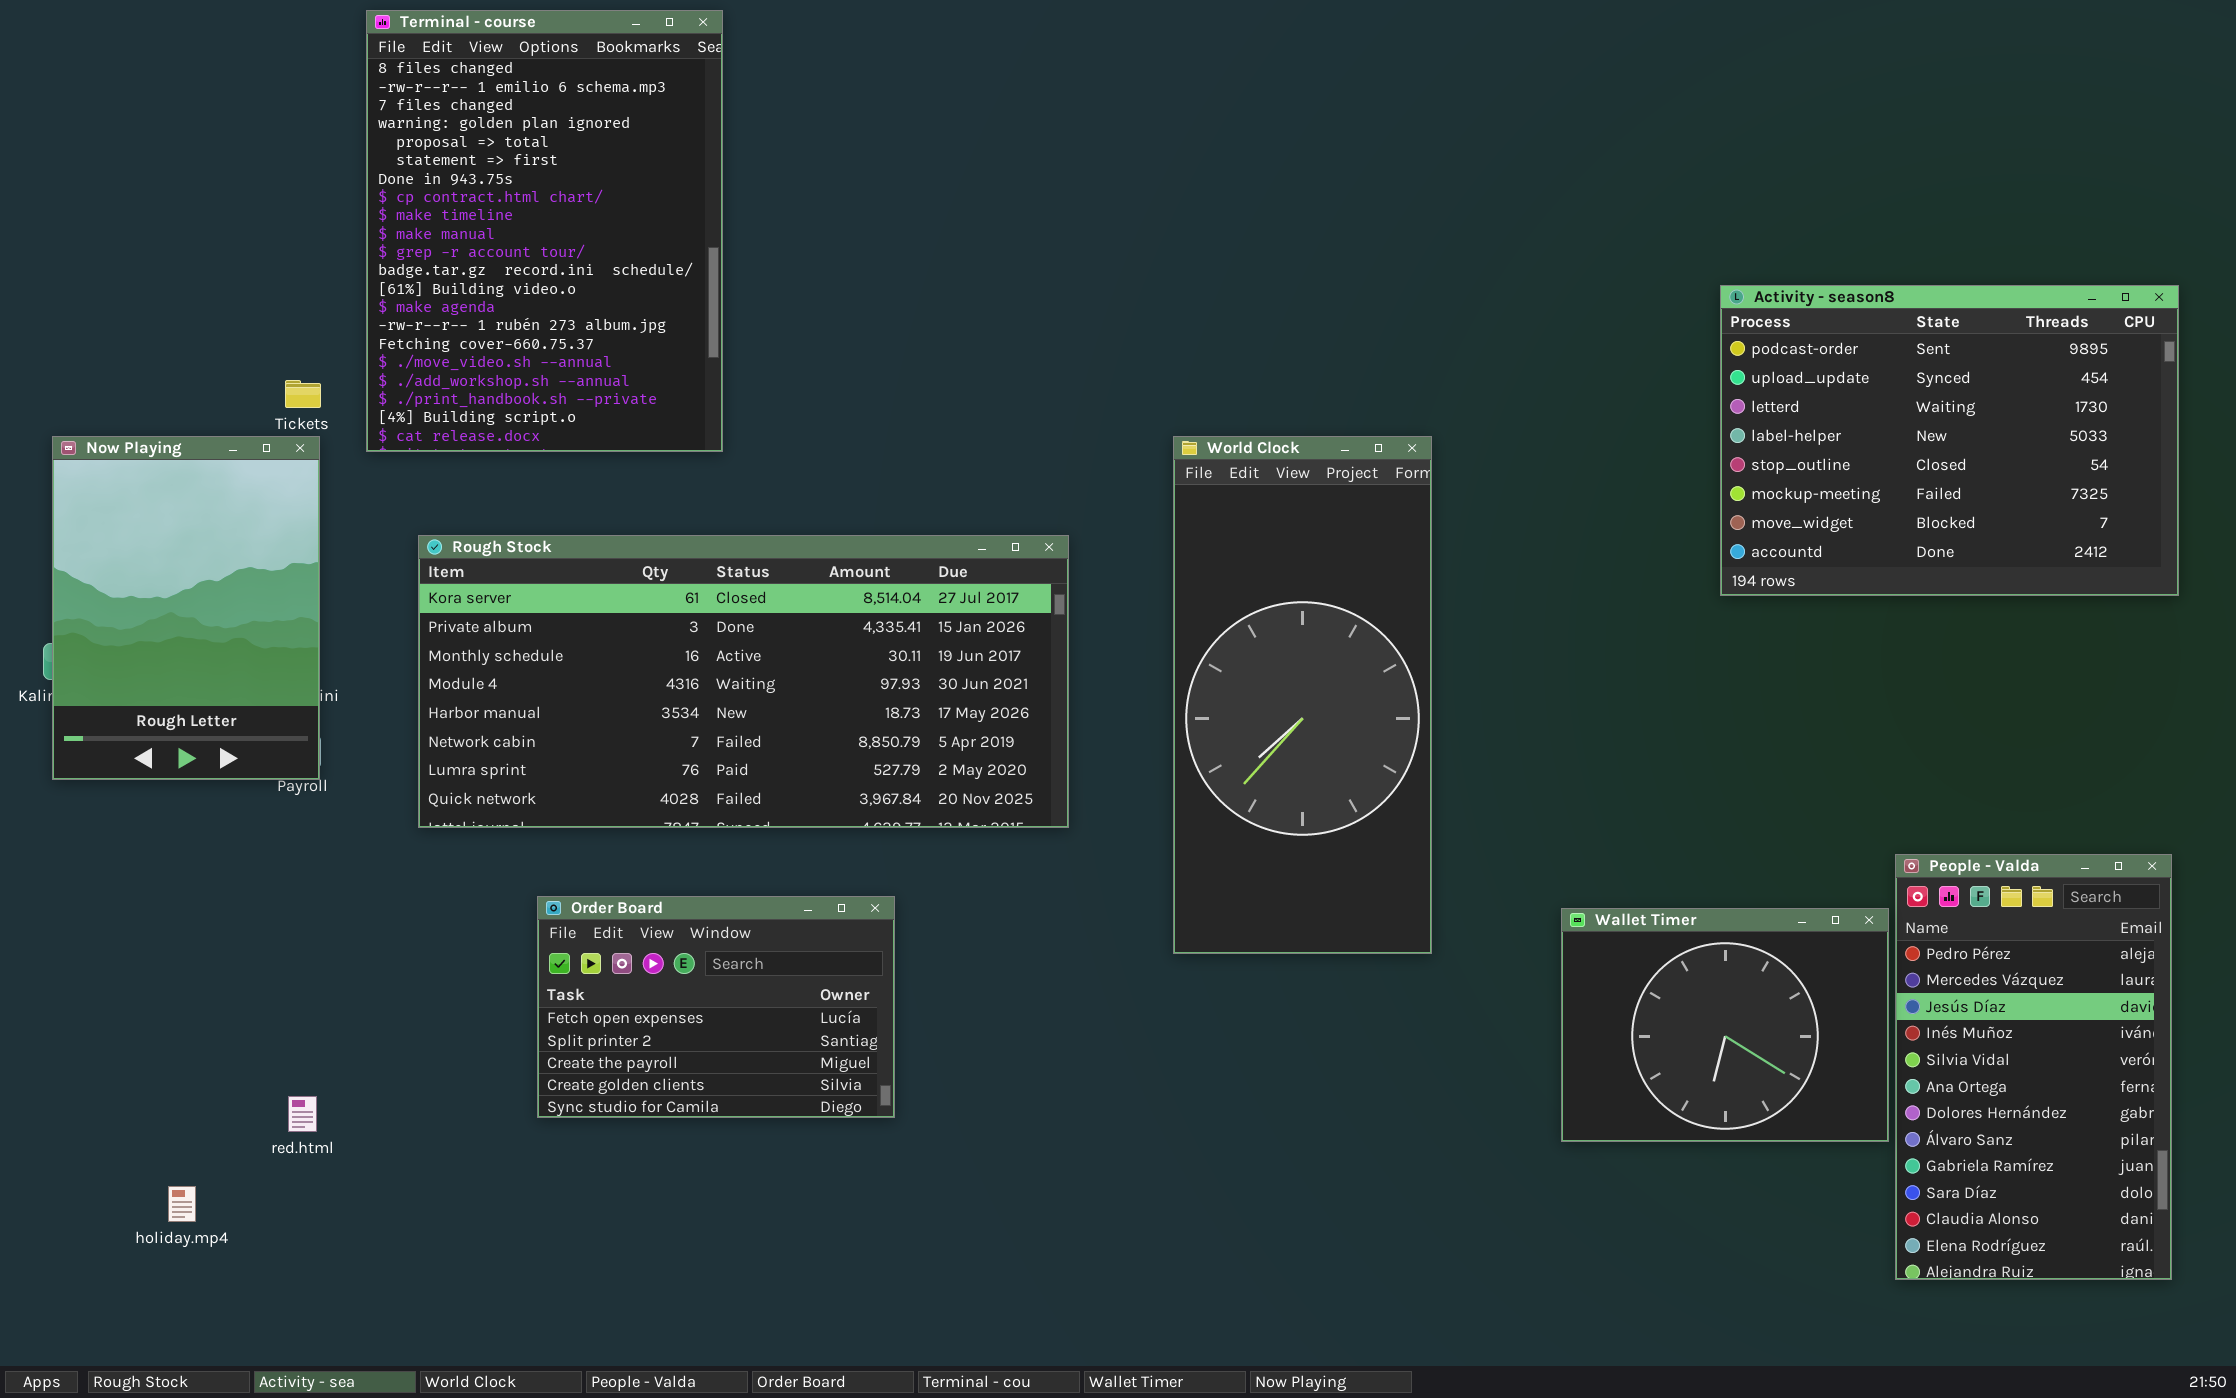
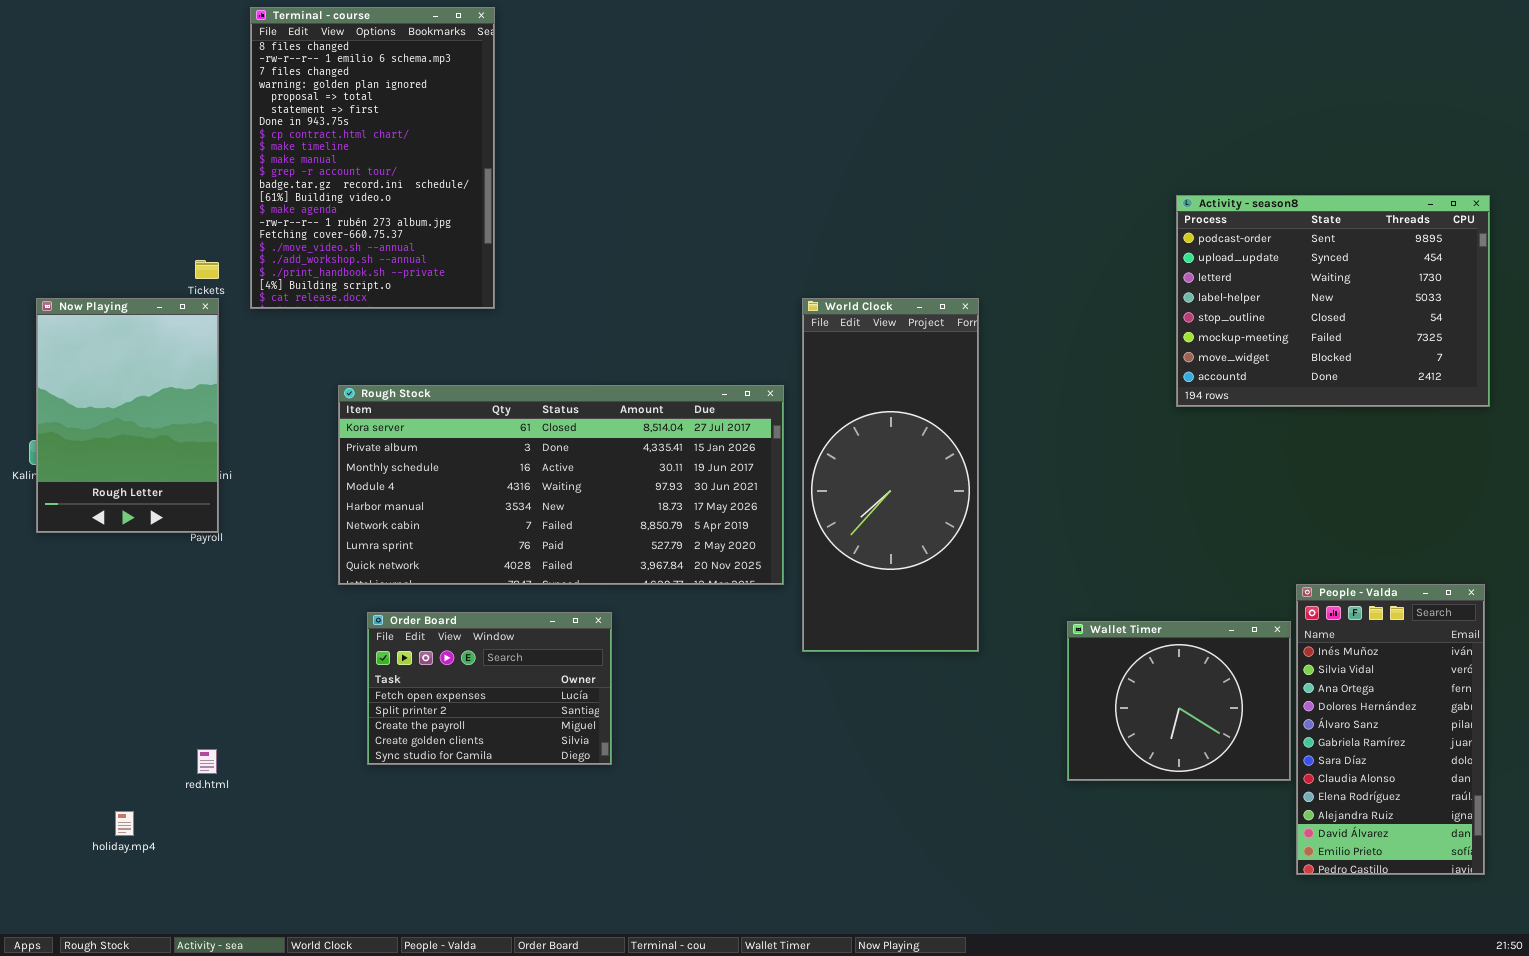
Rough Stock: [418,535,1069,828] -> [338,385,784,585], moved
People - Valda: [1895,854,2172,1280] -> [1296,584,1485,875], scrolled down 3 rows

